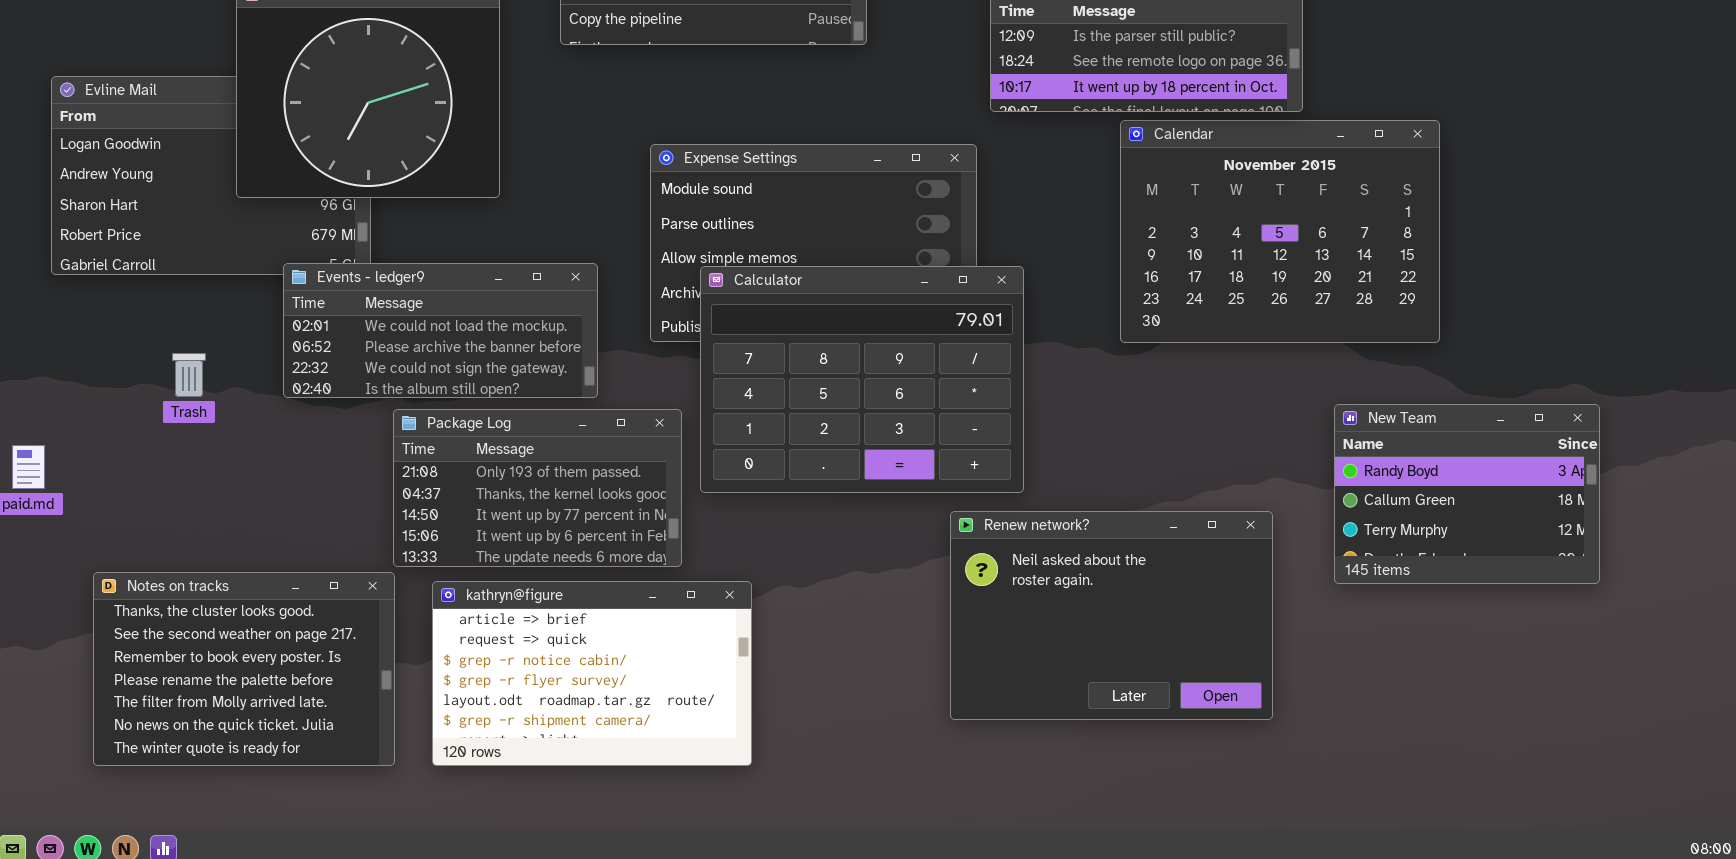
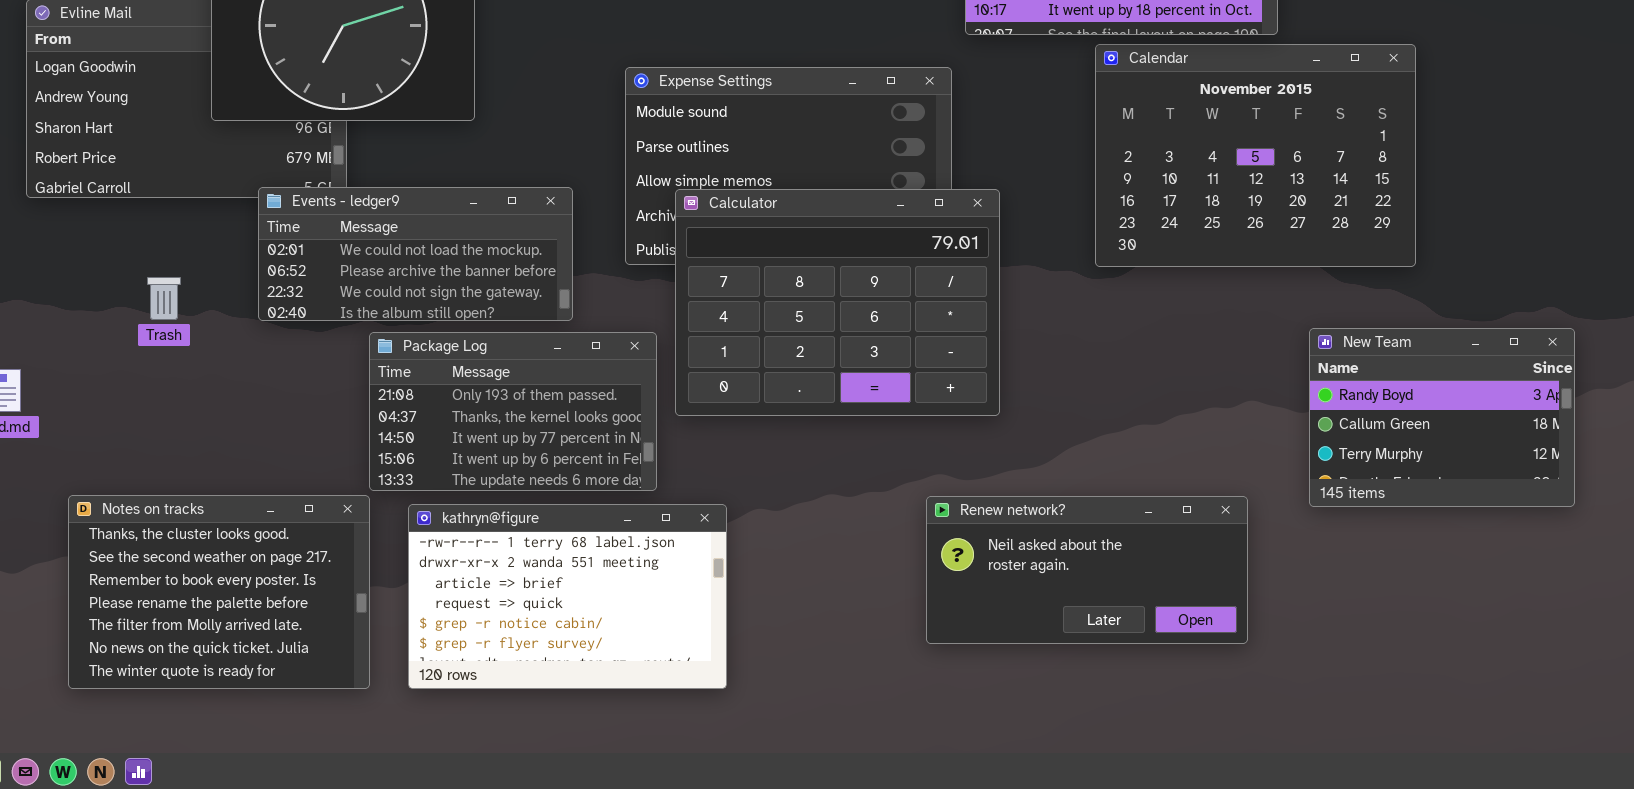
Renew network?: [950,511,1273,720] -> [926,496,1248,644], resized
kathryn@figure: [432,581,752,766] -> [408,504,727,689], scrolled up 2 rows

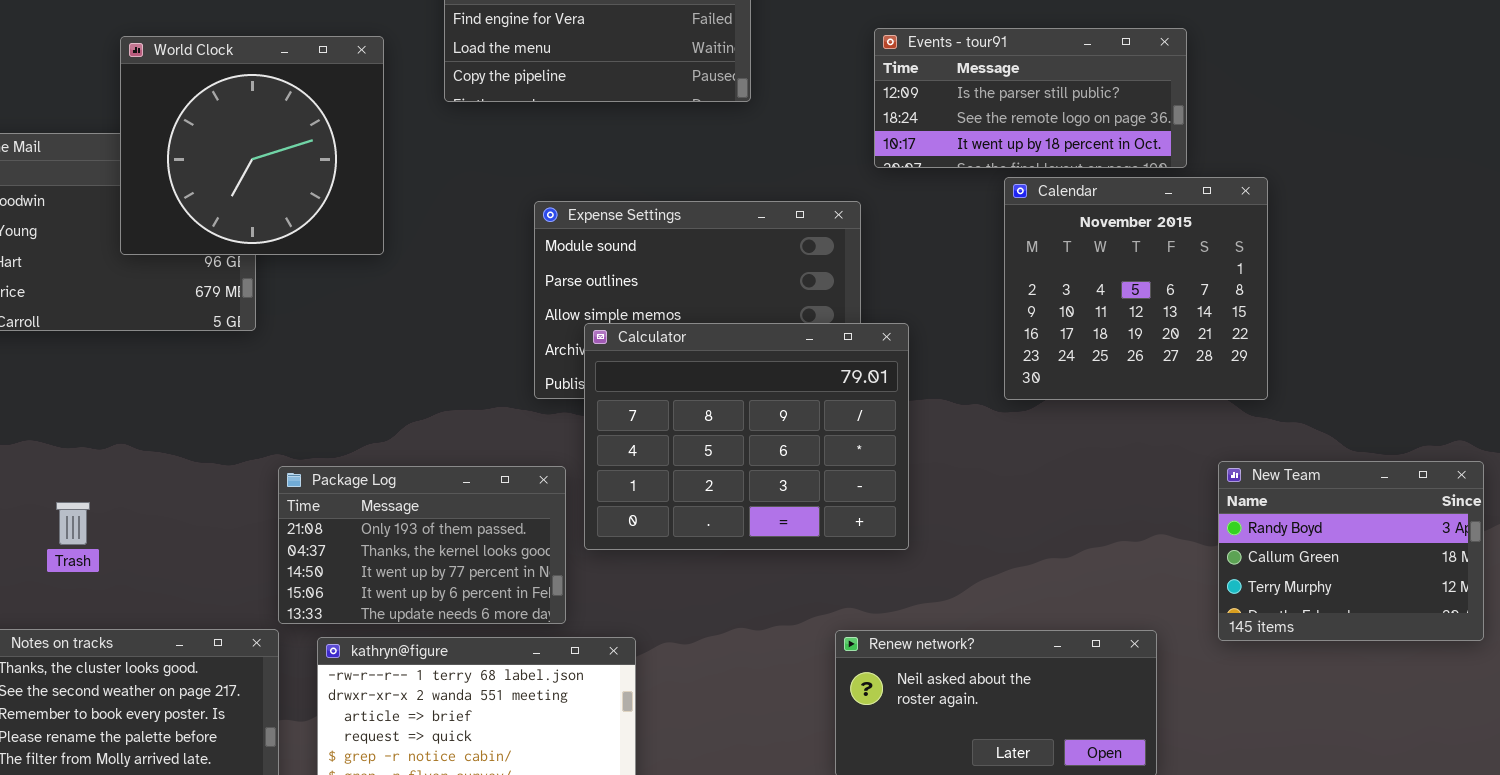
Calendar: [1095,44,1416,267] -> [1004,177,1268,400], resized
Events - ledger9: [258,187,573,321] -> none, closed
Trash: [147,277,181,320] -> [56,502,90,545], moved

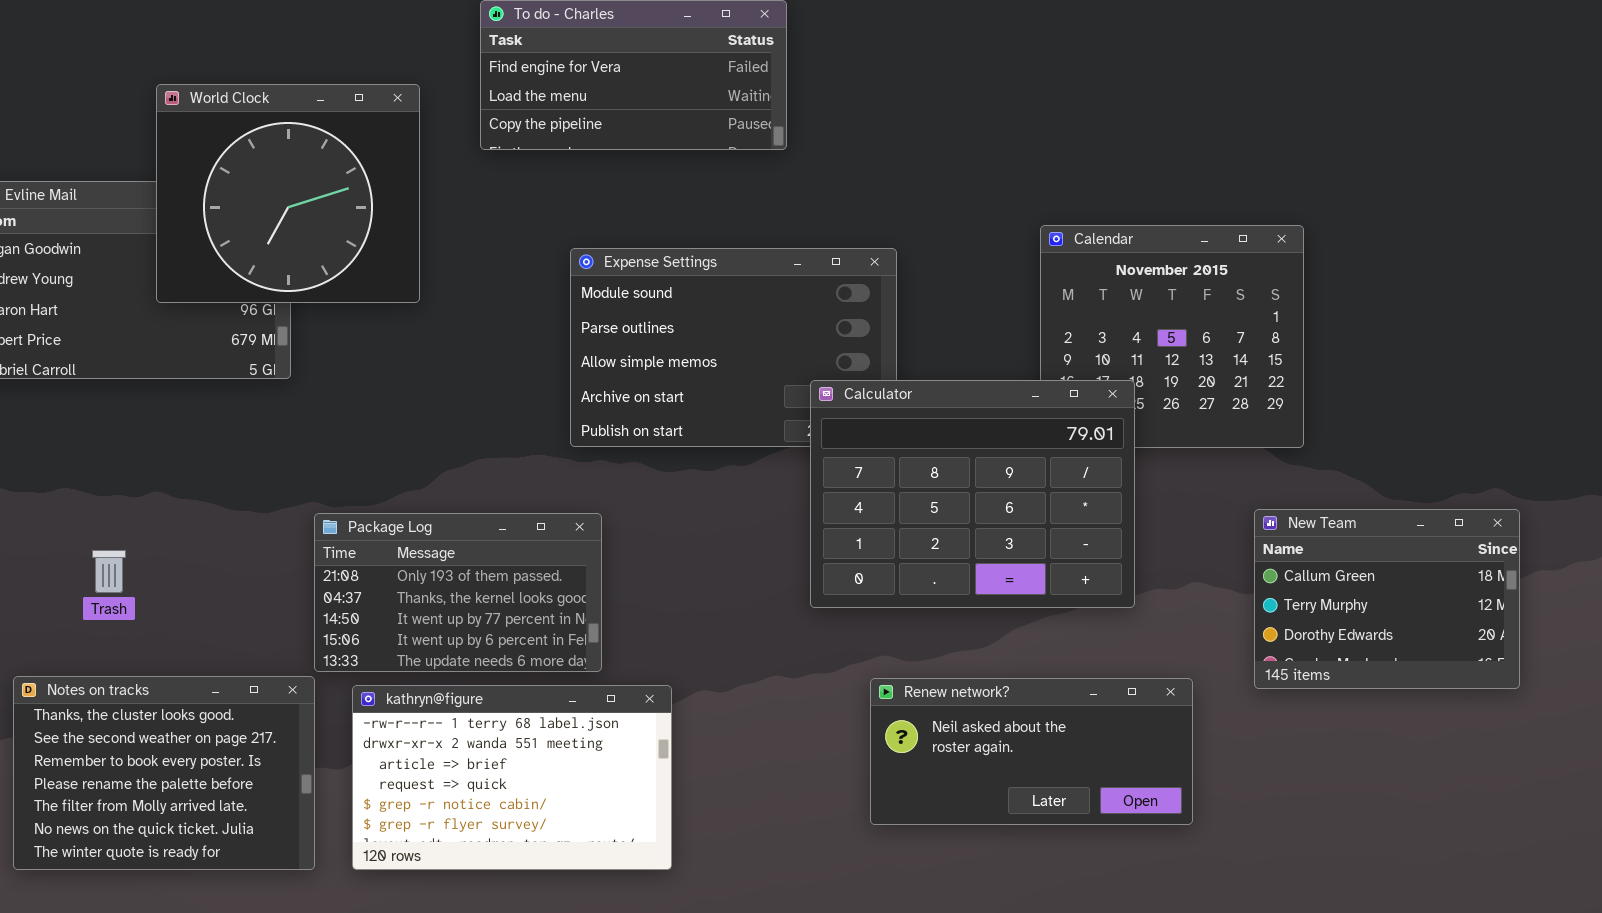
Events - tour91: [874,28,1187,168] -> none, closed
Calculator: [584,323,909,550] -> [810,380,1135,608], moved
New Team: [1218,461,1484,641] -> [1254,509,1520,689], scrolled down 1 row

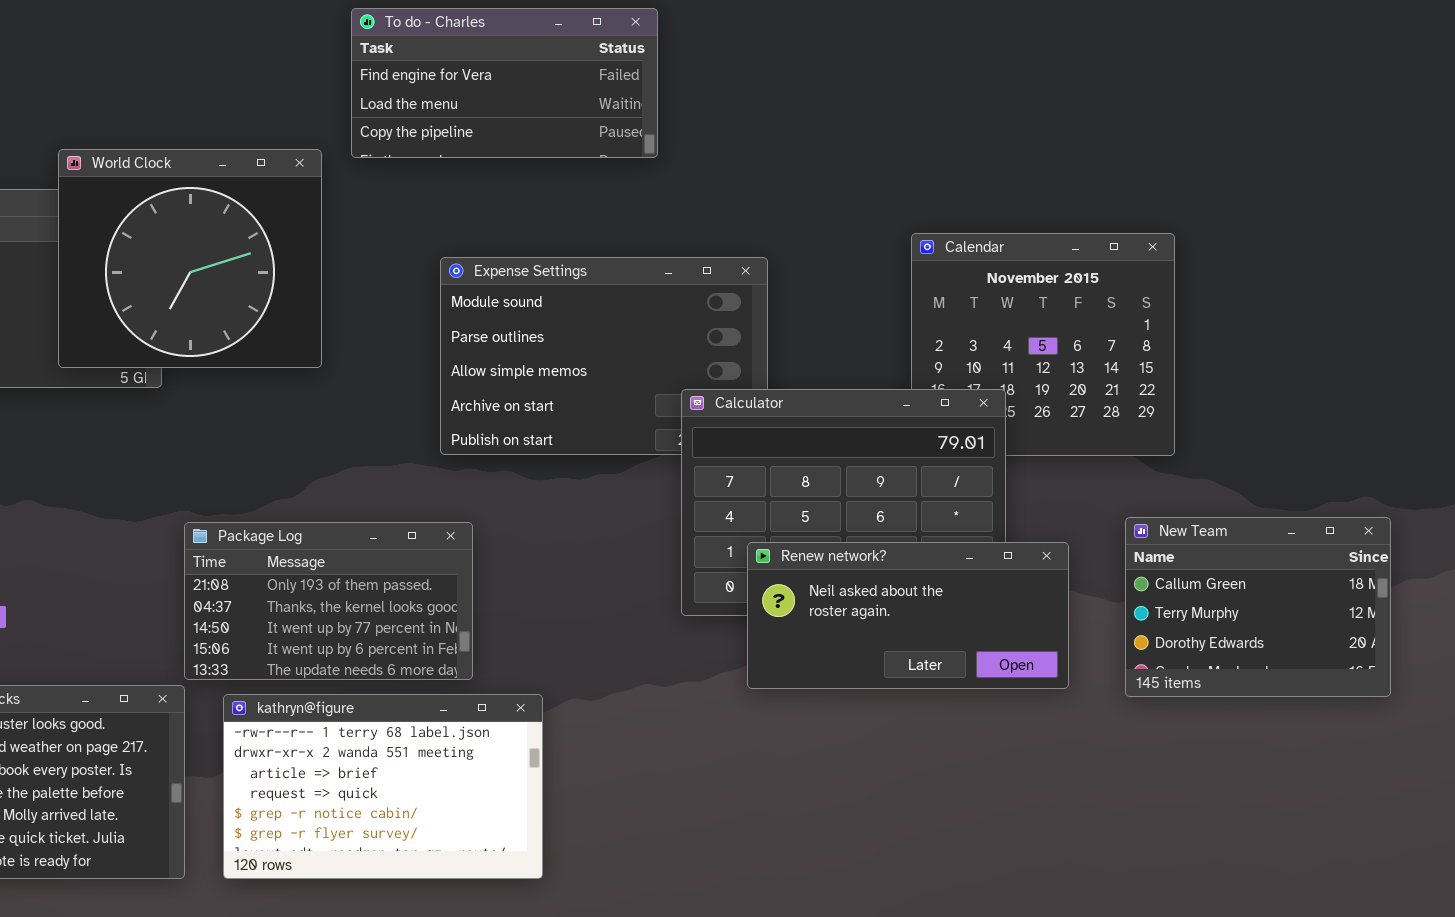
World Clock: [156,84,420,303] -> [58,149,322,368], moved
Renew network?: [870,678,1193,825] -> [747,542,1069,689], moved

